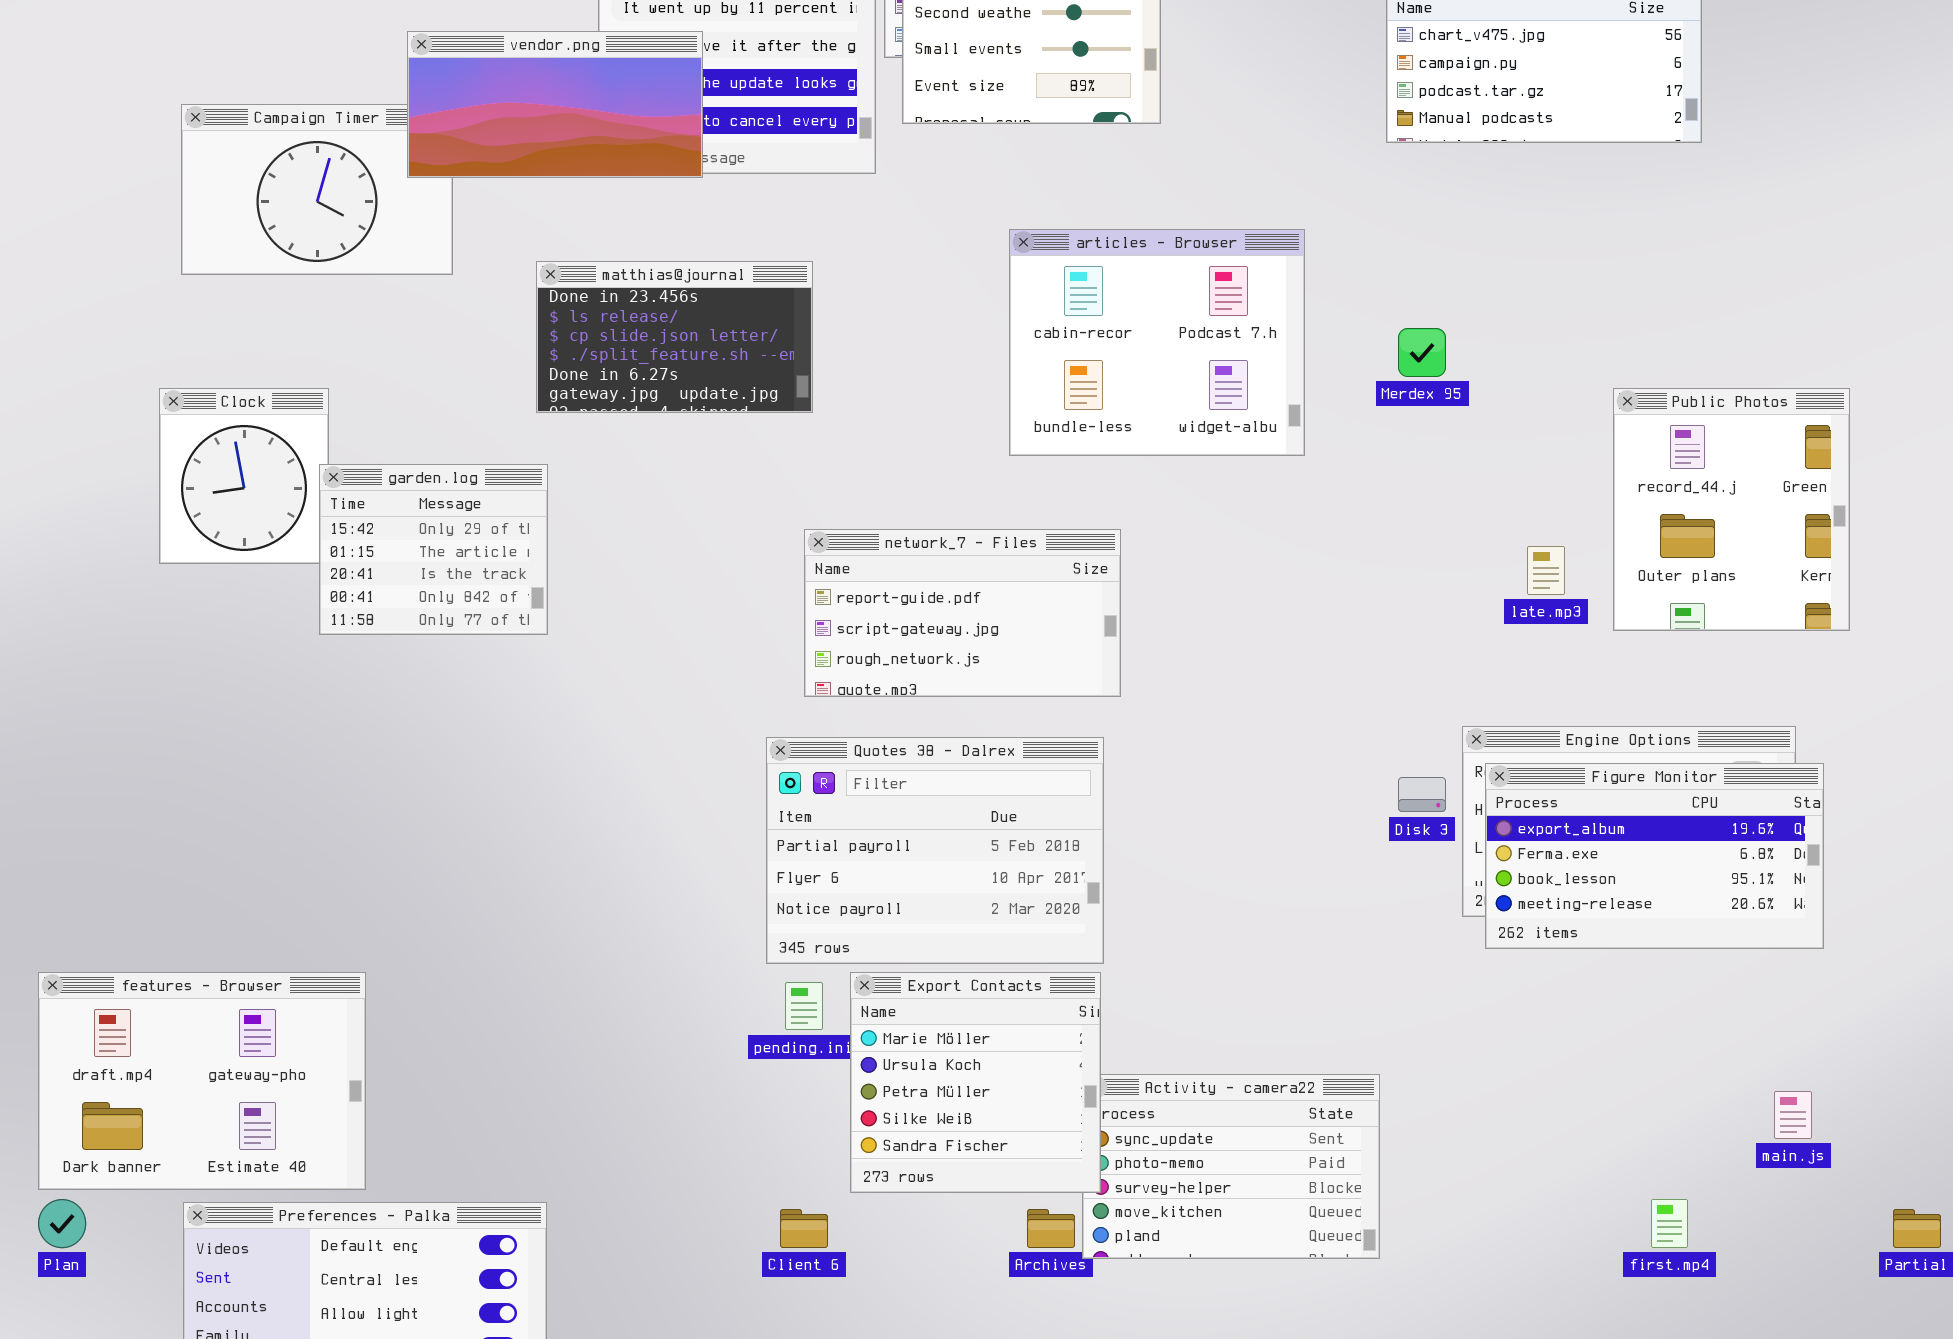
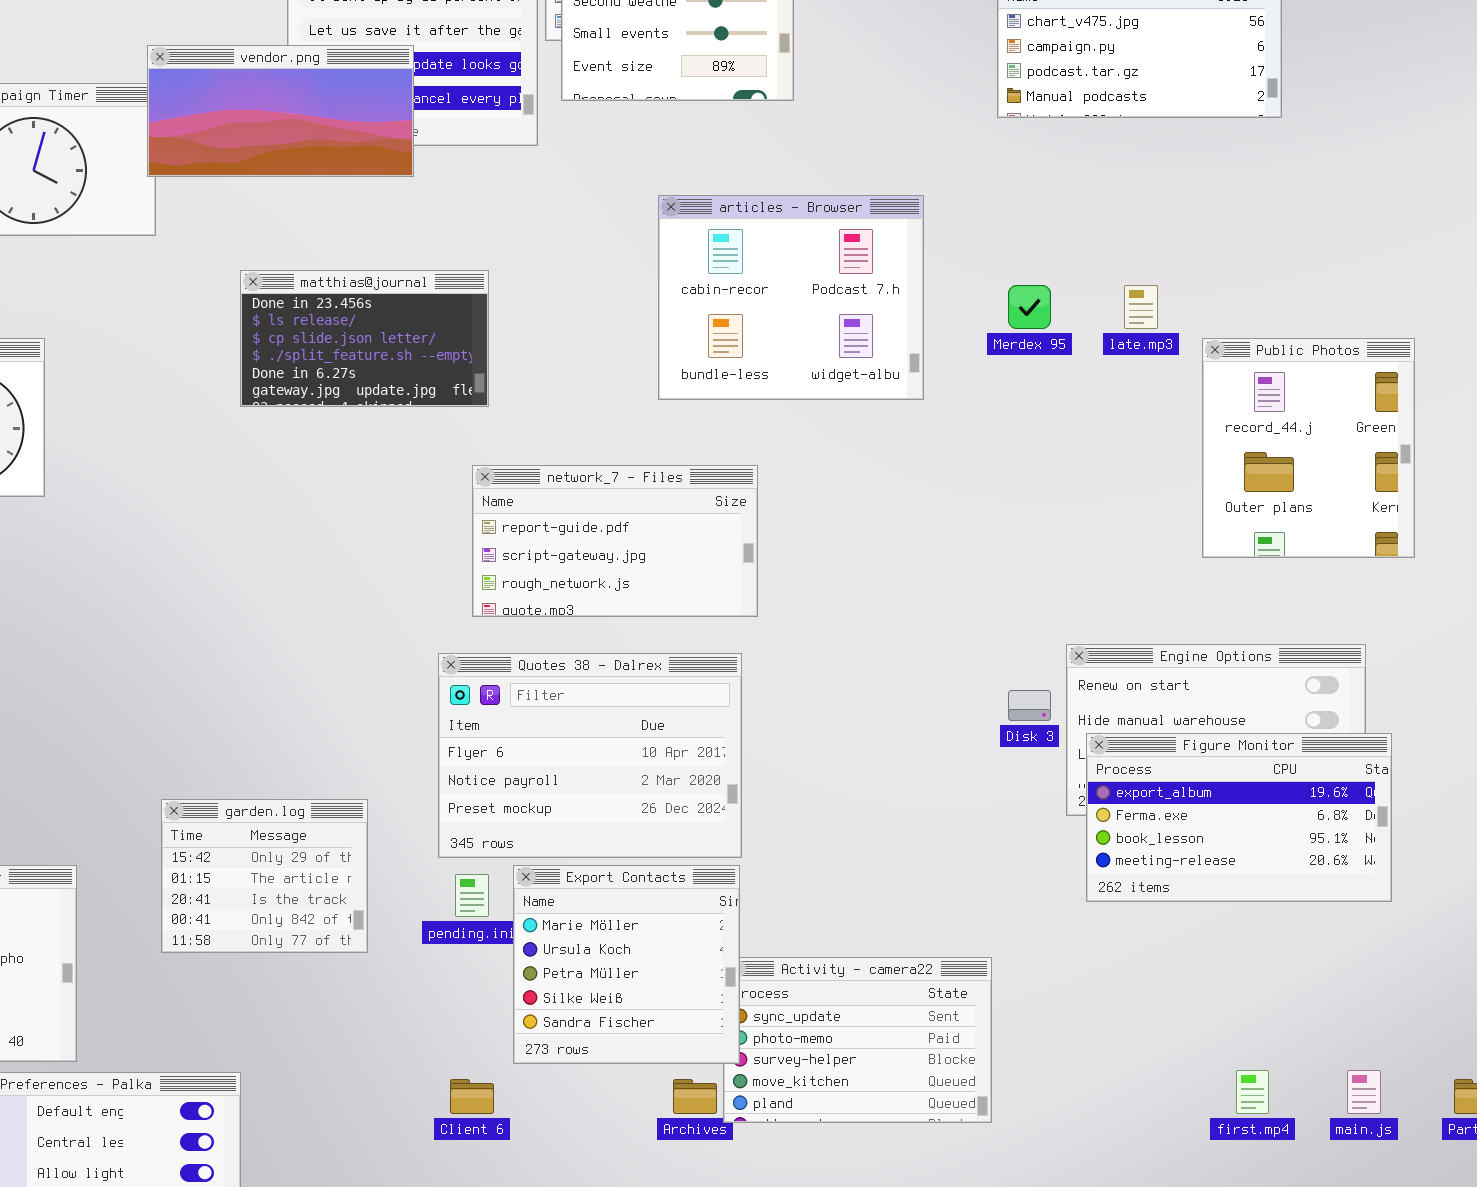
vendor.png: [407,31,703,178] -> [147,45,414,177], moved
matthias@journal: [536,261,813,413] -> [240,270,489,407], moved
garden.log: [319,464,548,635] -> [161,799,368,953], moved
late.mp3: [1527,546,1565,595] -> [1124,285,1158,329], moved
Quotes 38 - Dalrex: [766,737,1104,964] -> [438,653,742,858], scrolled down 1 row
Figure Monitor: [1485,763,1824,949] -> [1086,733,1392,902], moved
main.js: [1774,1091,1812,1139] -> [1347,1070,1381,1114], moved

